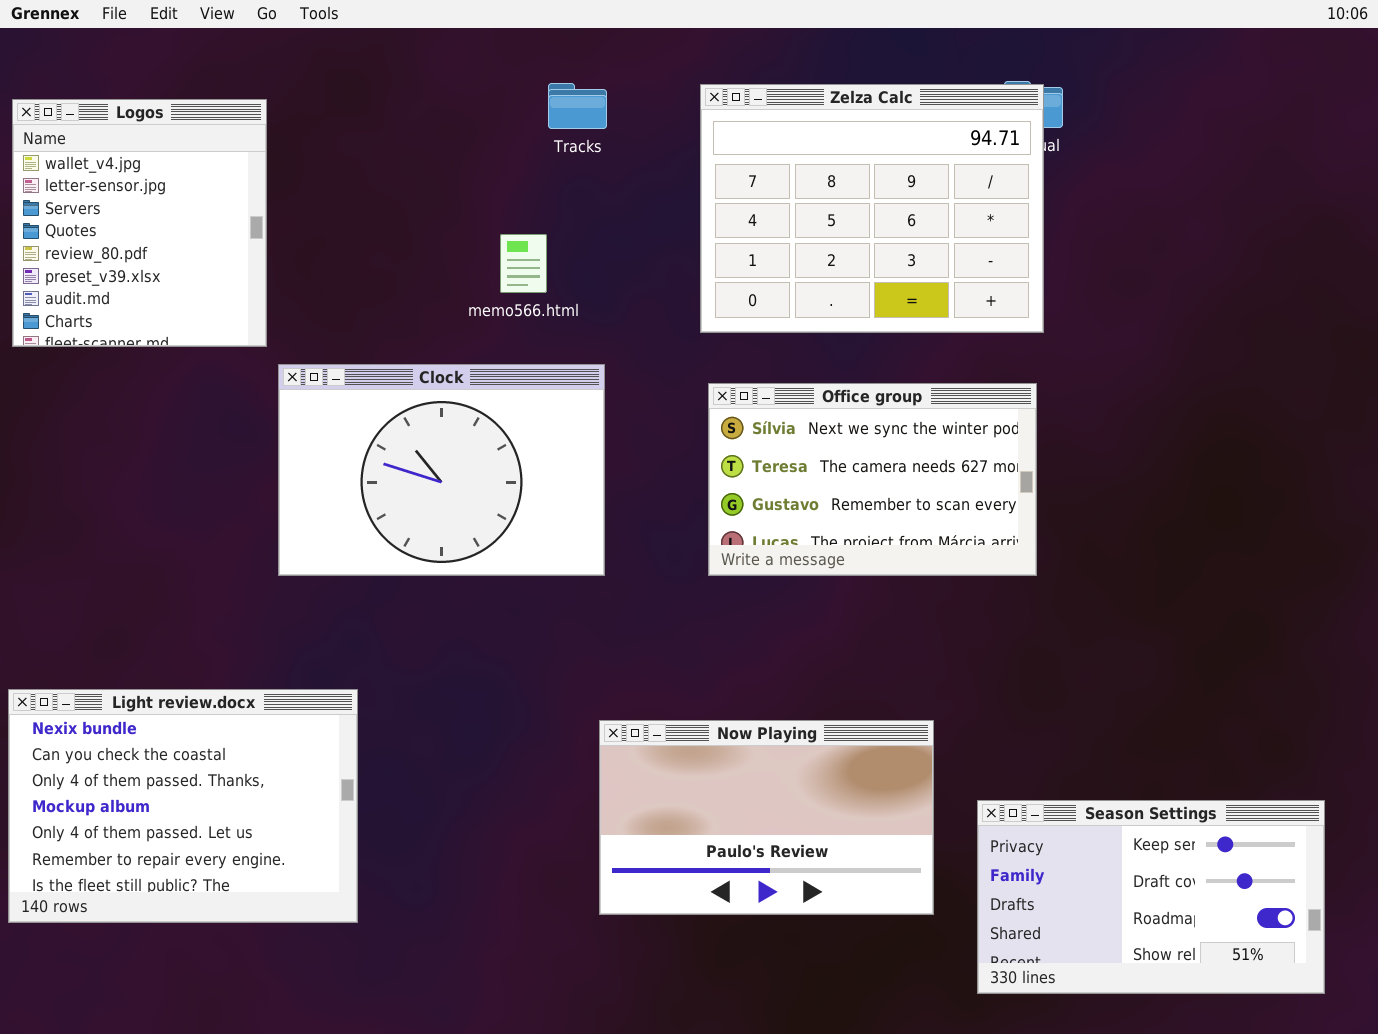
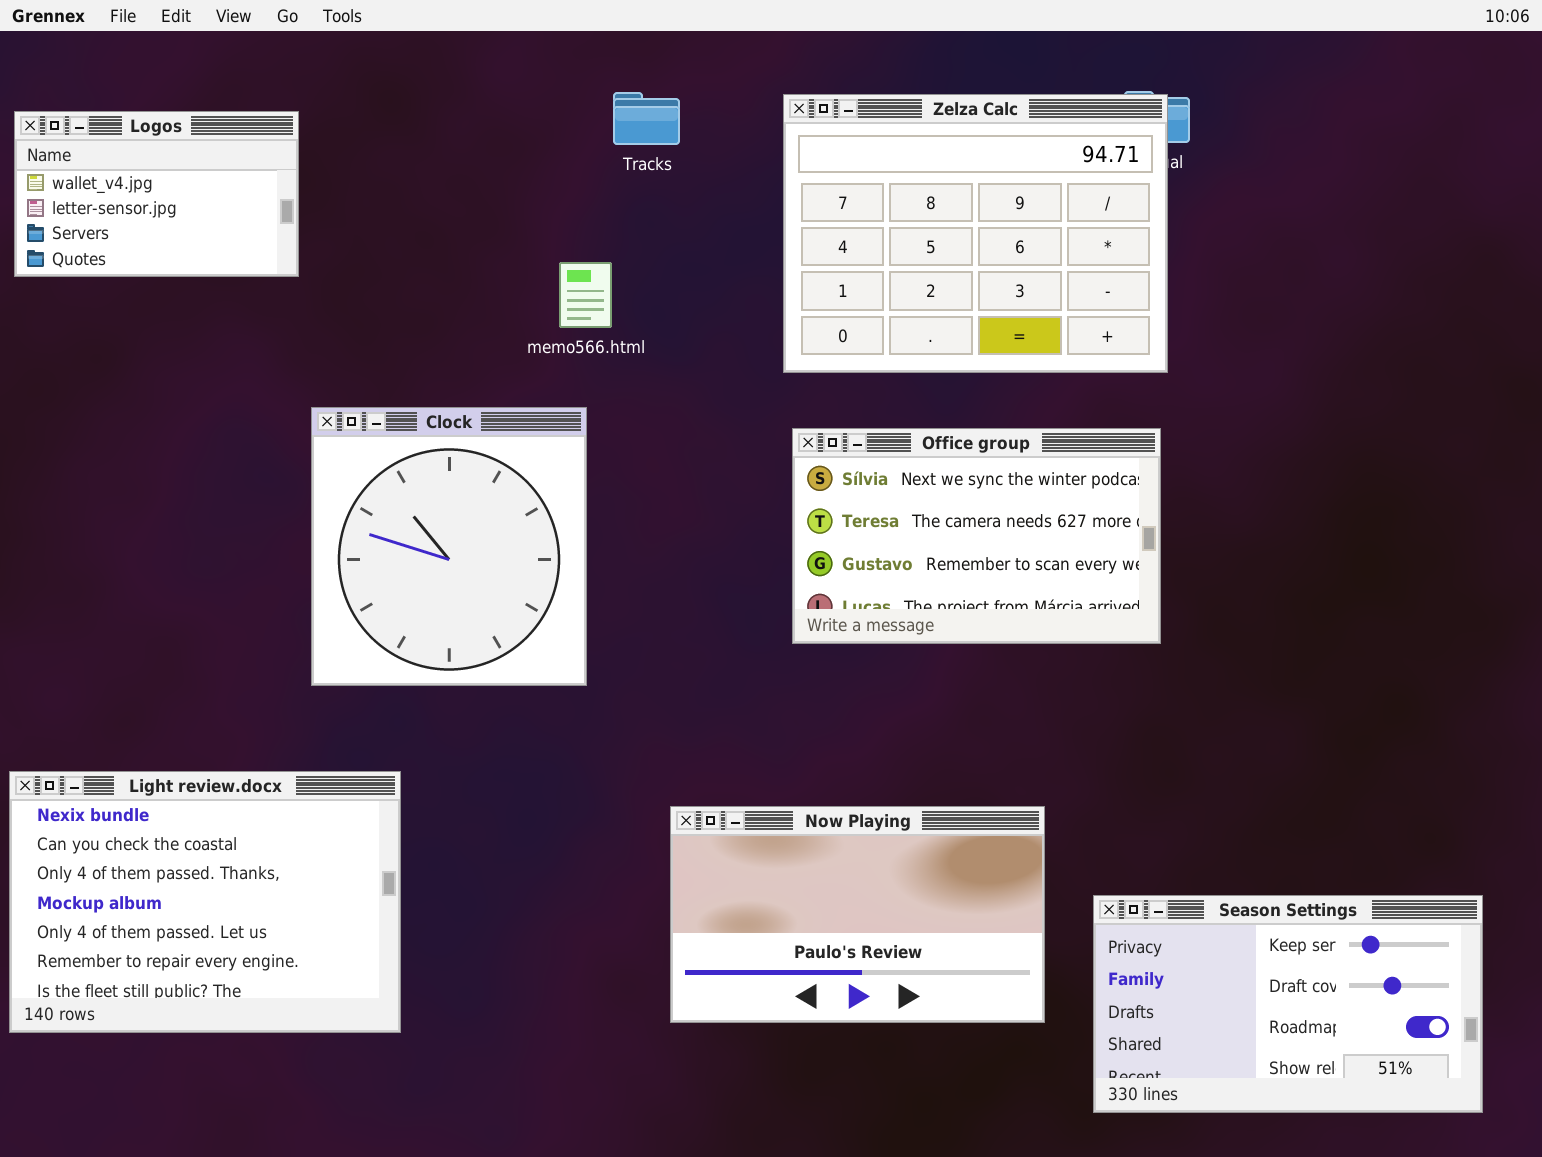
Logos: [12,99,267,347] -> [14,111,299,277], resized
Clock: [278,364,605,576] -> [311,407,587,686], resized

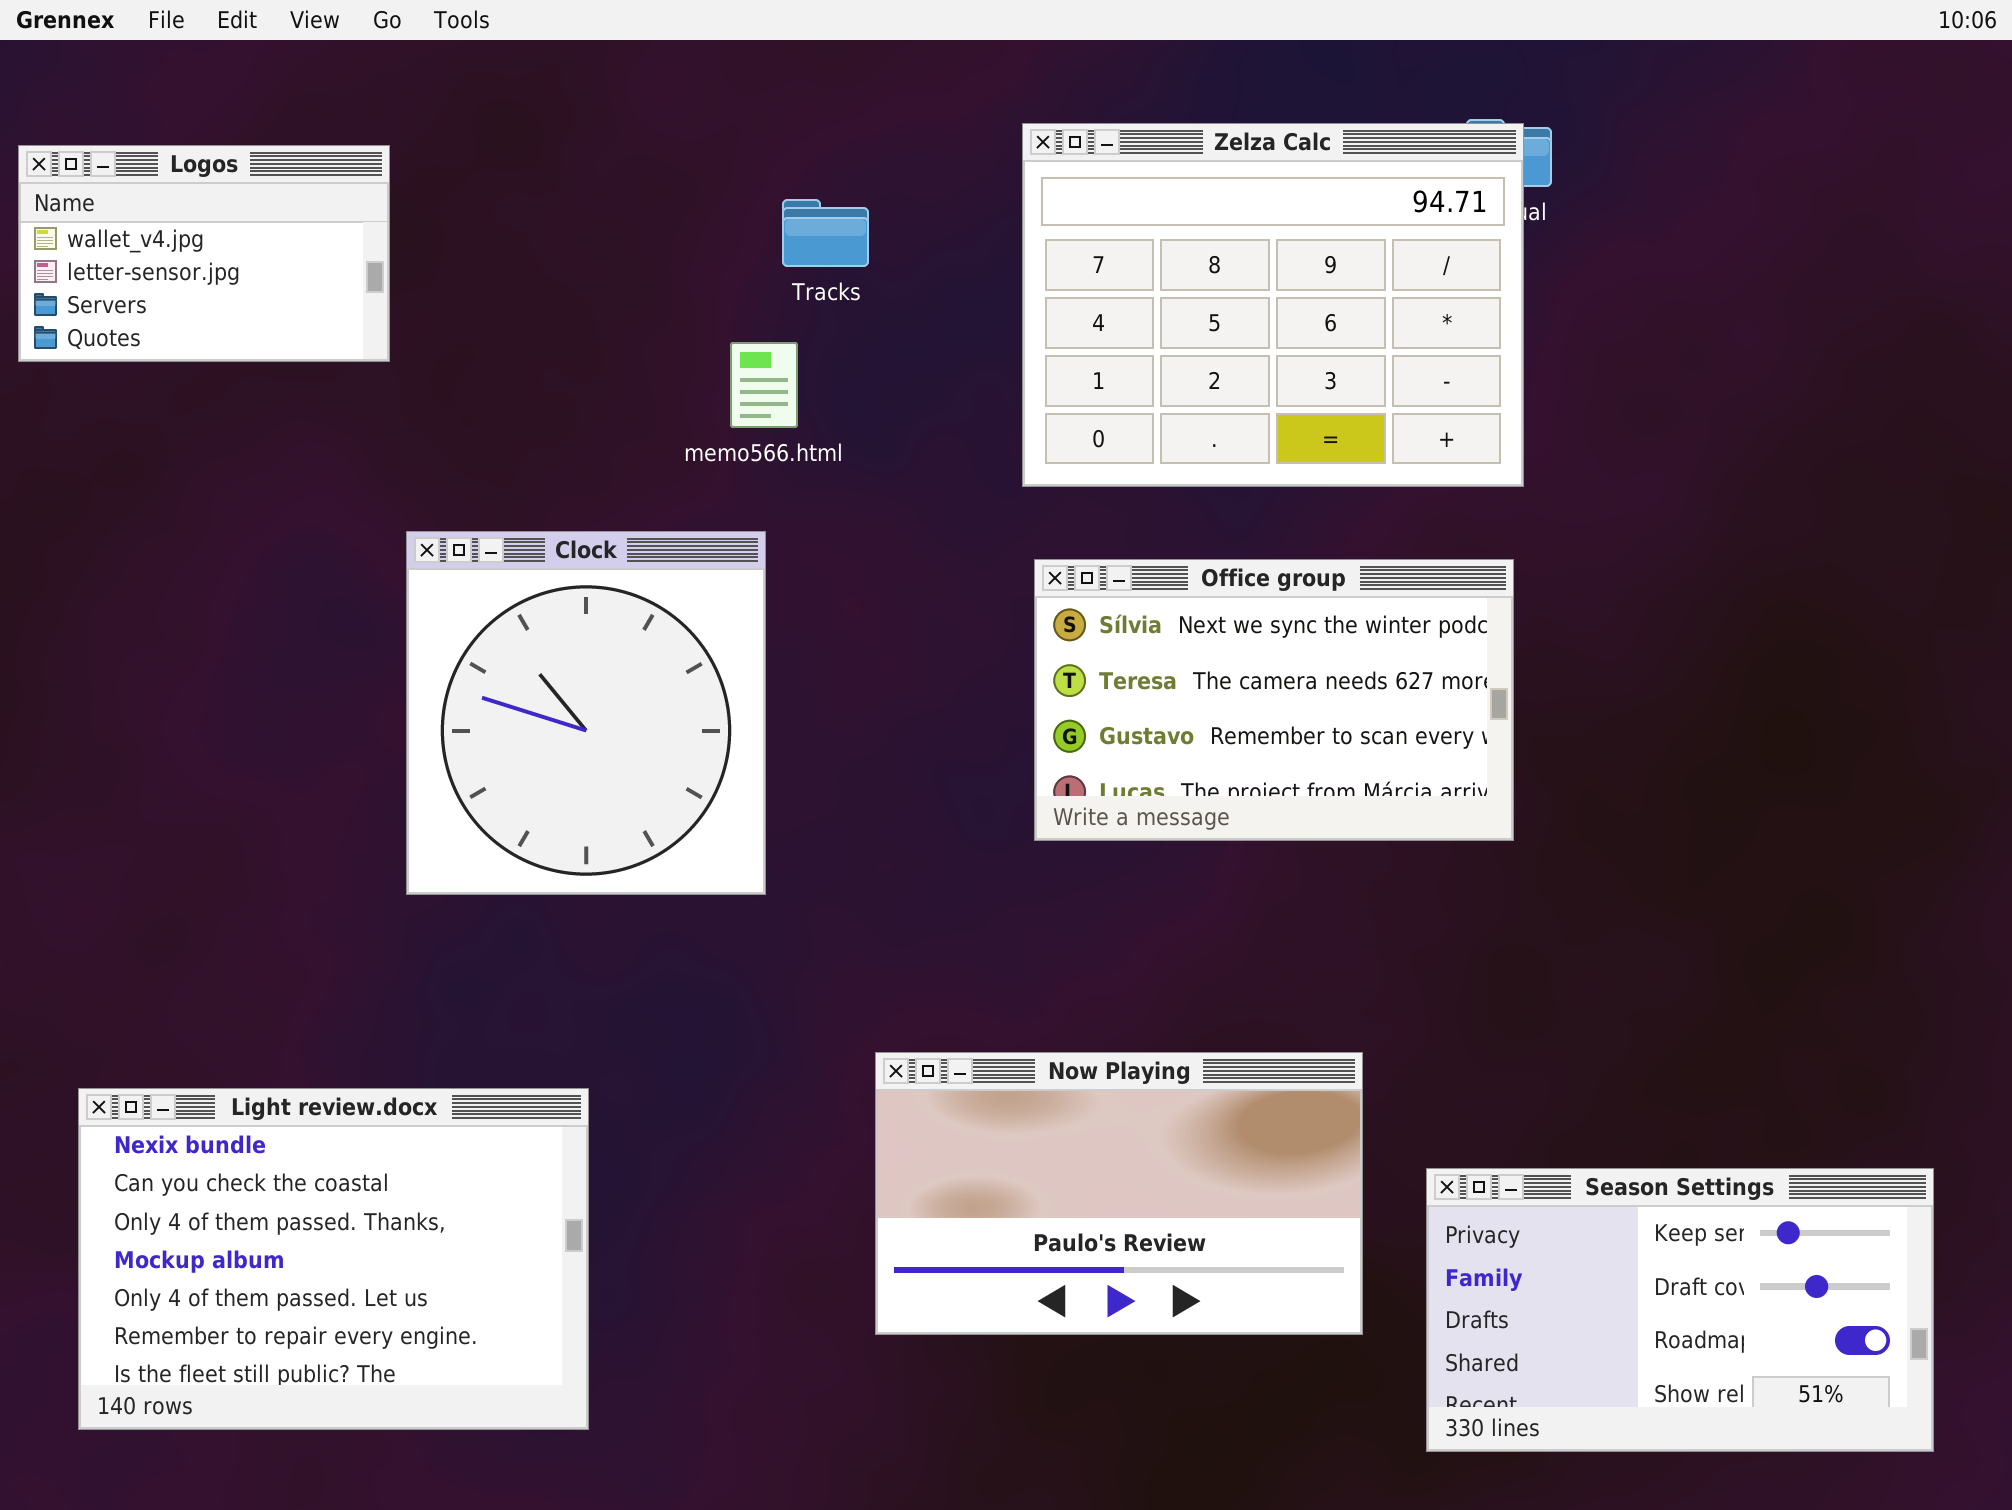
Tracks: [613,92,680,145] -> [782,199,869,267], moved
Light review.docx: [9,771,401,1033] -> [78,1088,589,1430], moved

